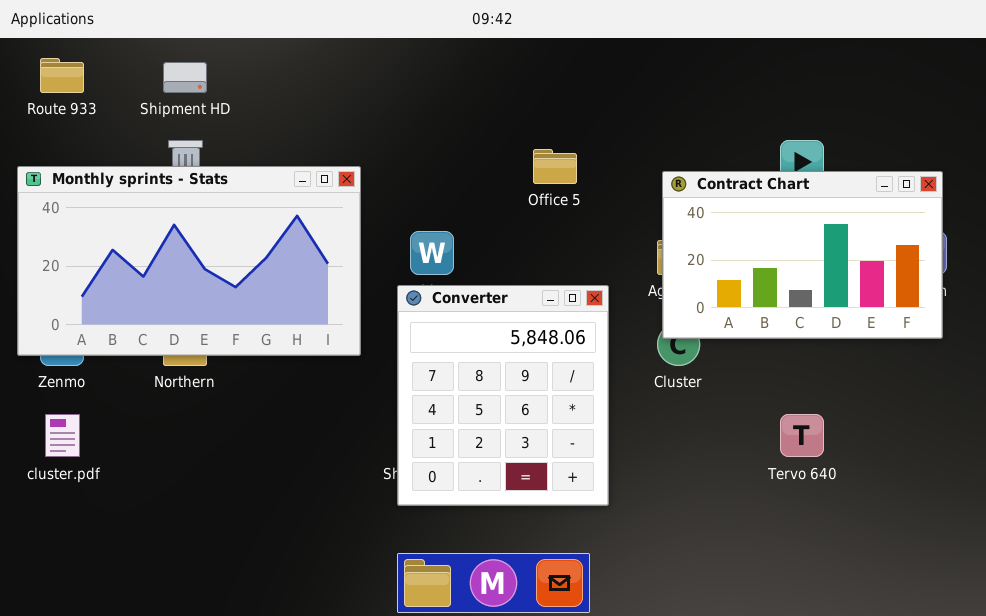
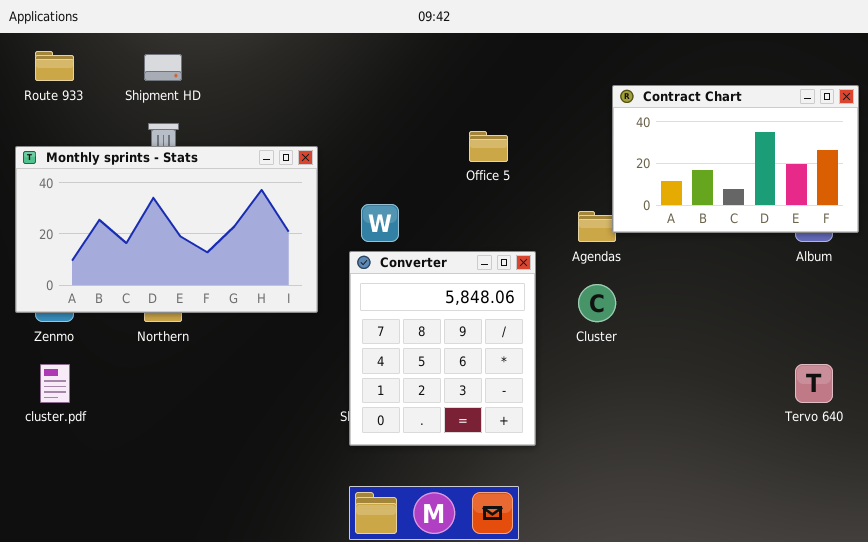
Contract Chart: [662,171,943,339] -> [612,85,859,233], moved
Tervo 640: [780,414,824,457] -> [795,364,833,403], moved

